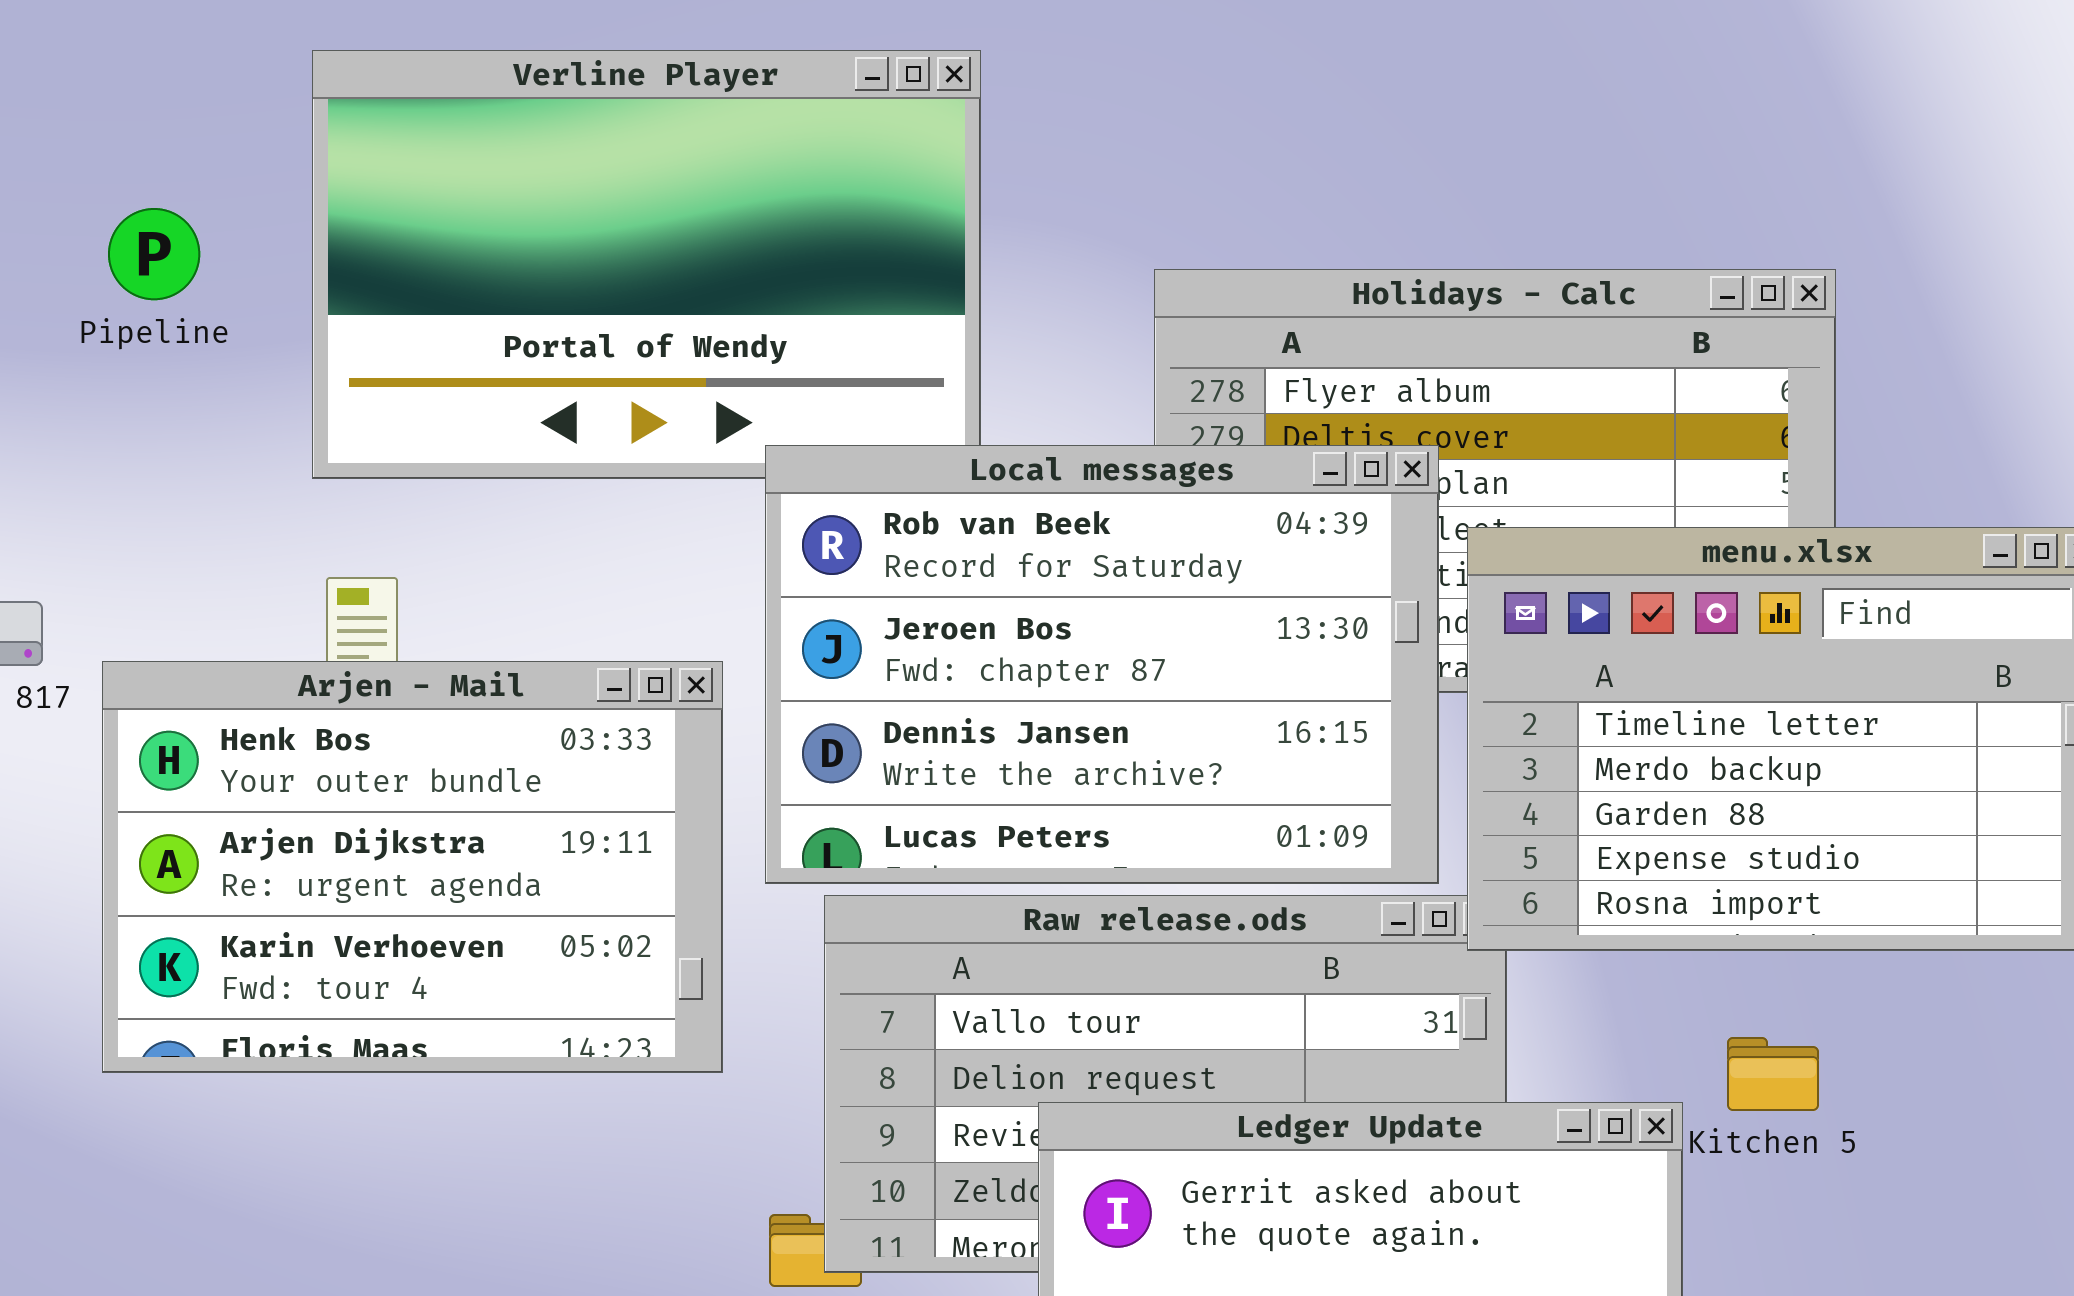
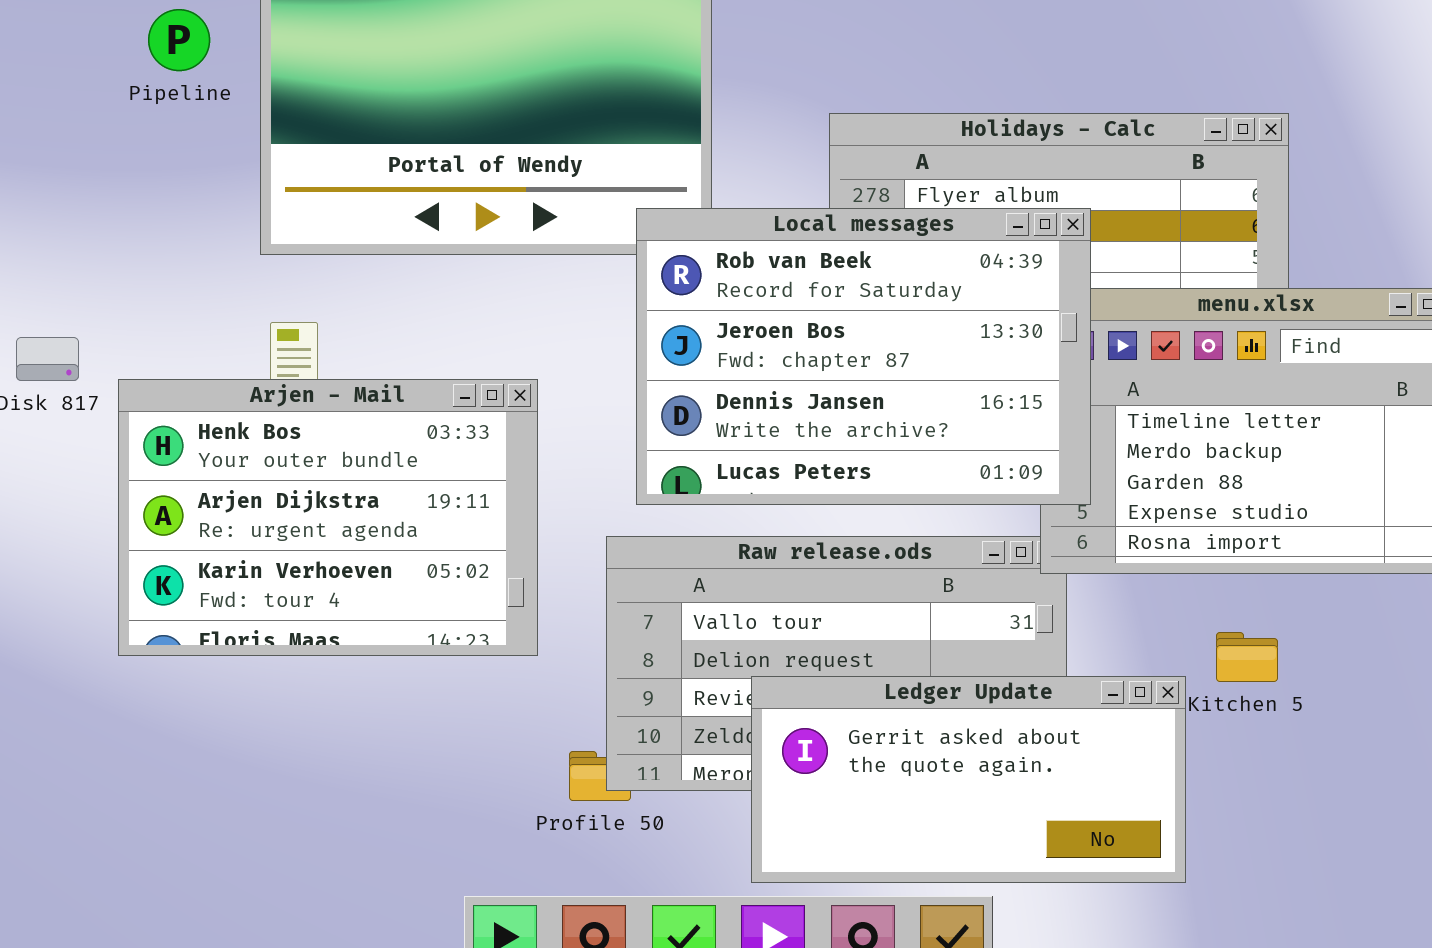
Pipeline: [108,208,200,300] -> [148,9,210,71], moved
Local messages: [765,445,1439,884] -> [636,208,1091,505], moved

